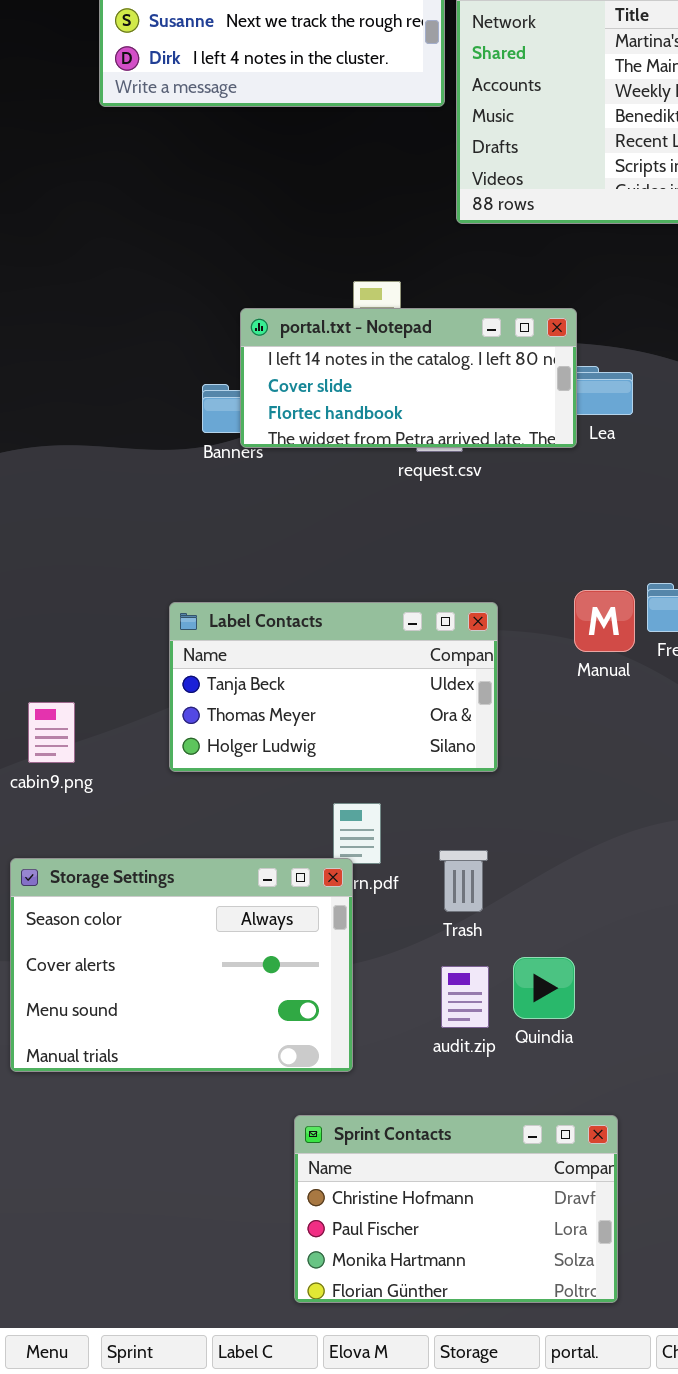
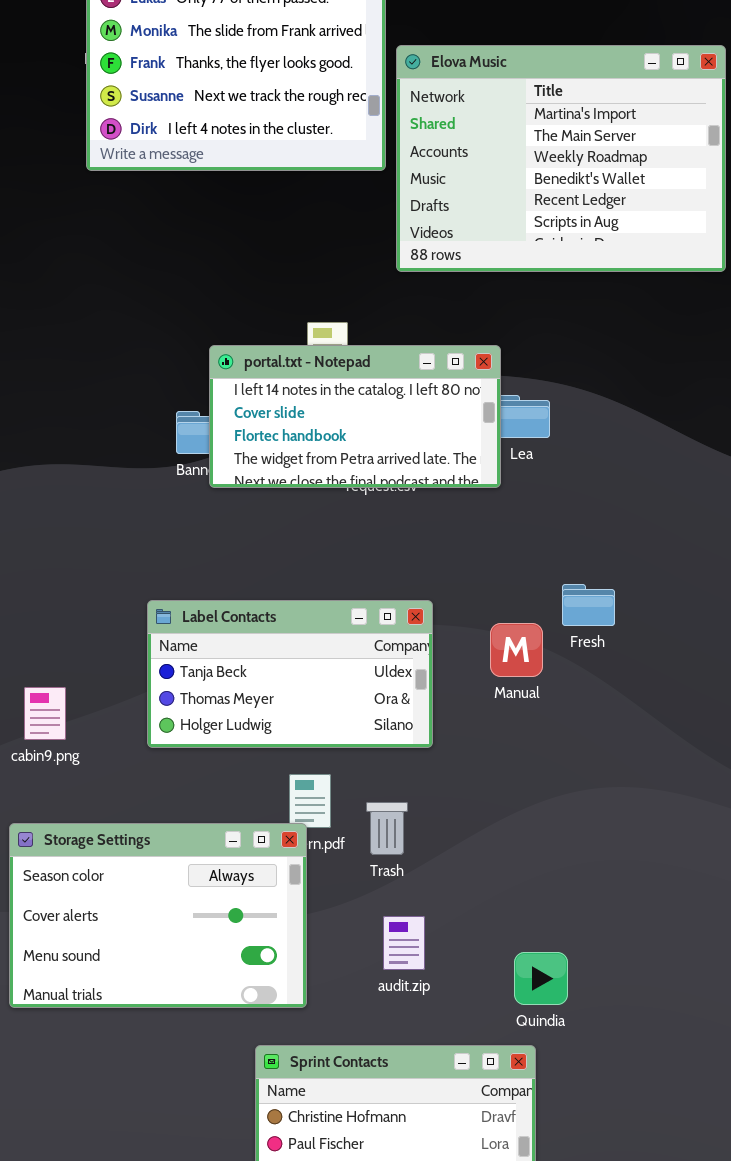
portal.txt - Notepad: [240,308,577,448] -> [209,345,501,488], resized
Manual: [574,590,635,652] -> [490,623,543,677], moved
Trash: [439,850,488,912] -> [366,802,408,855], moved
Quindia: [513,957,575,1019] -> [514,952,568,1005], moved

